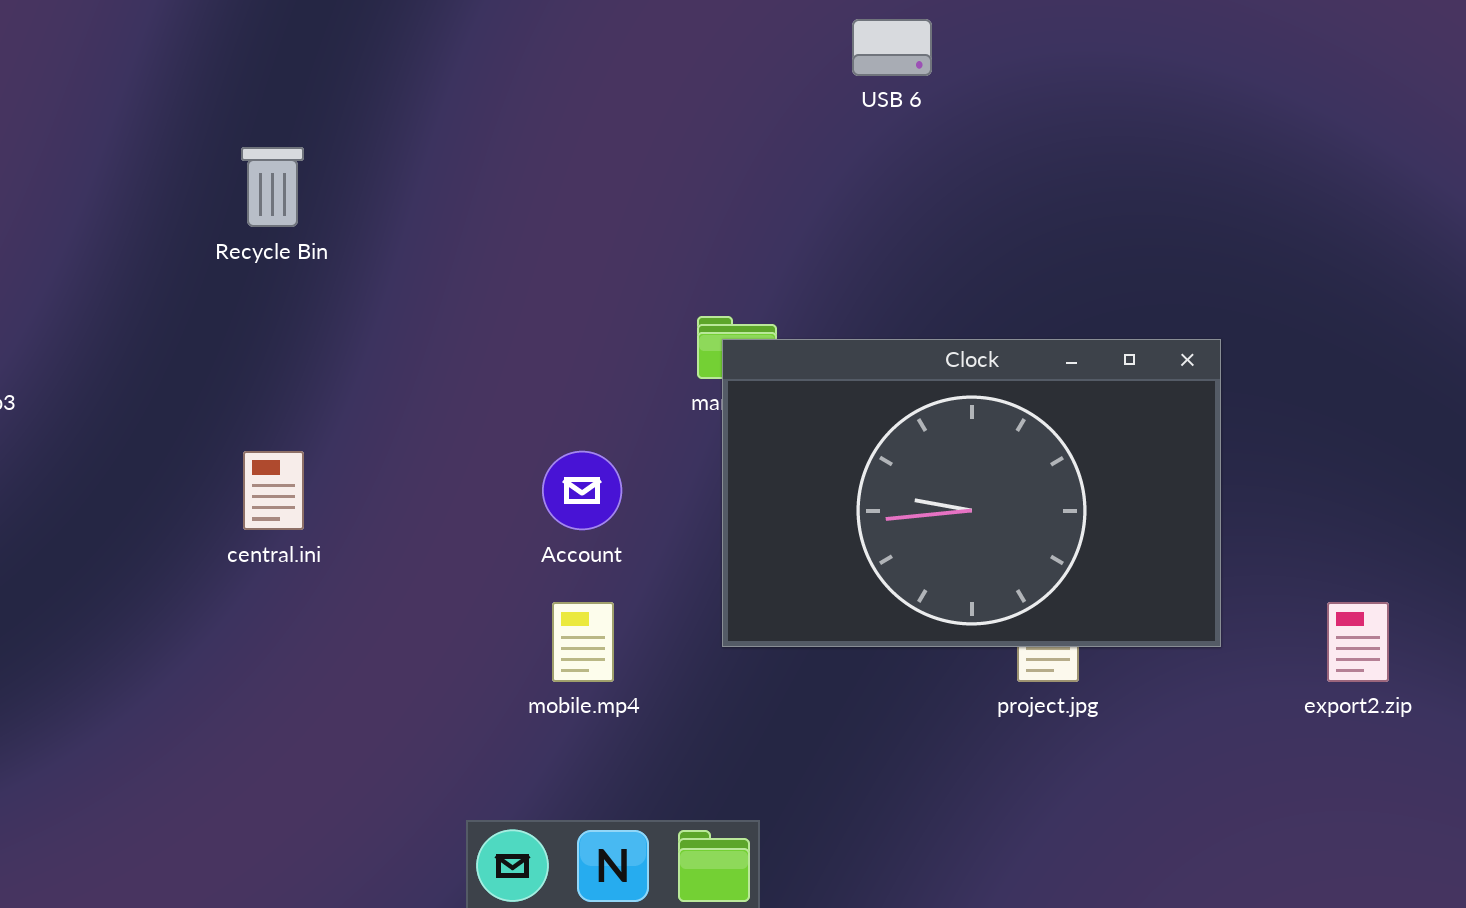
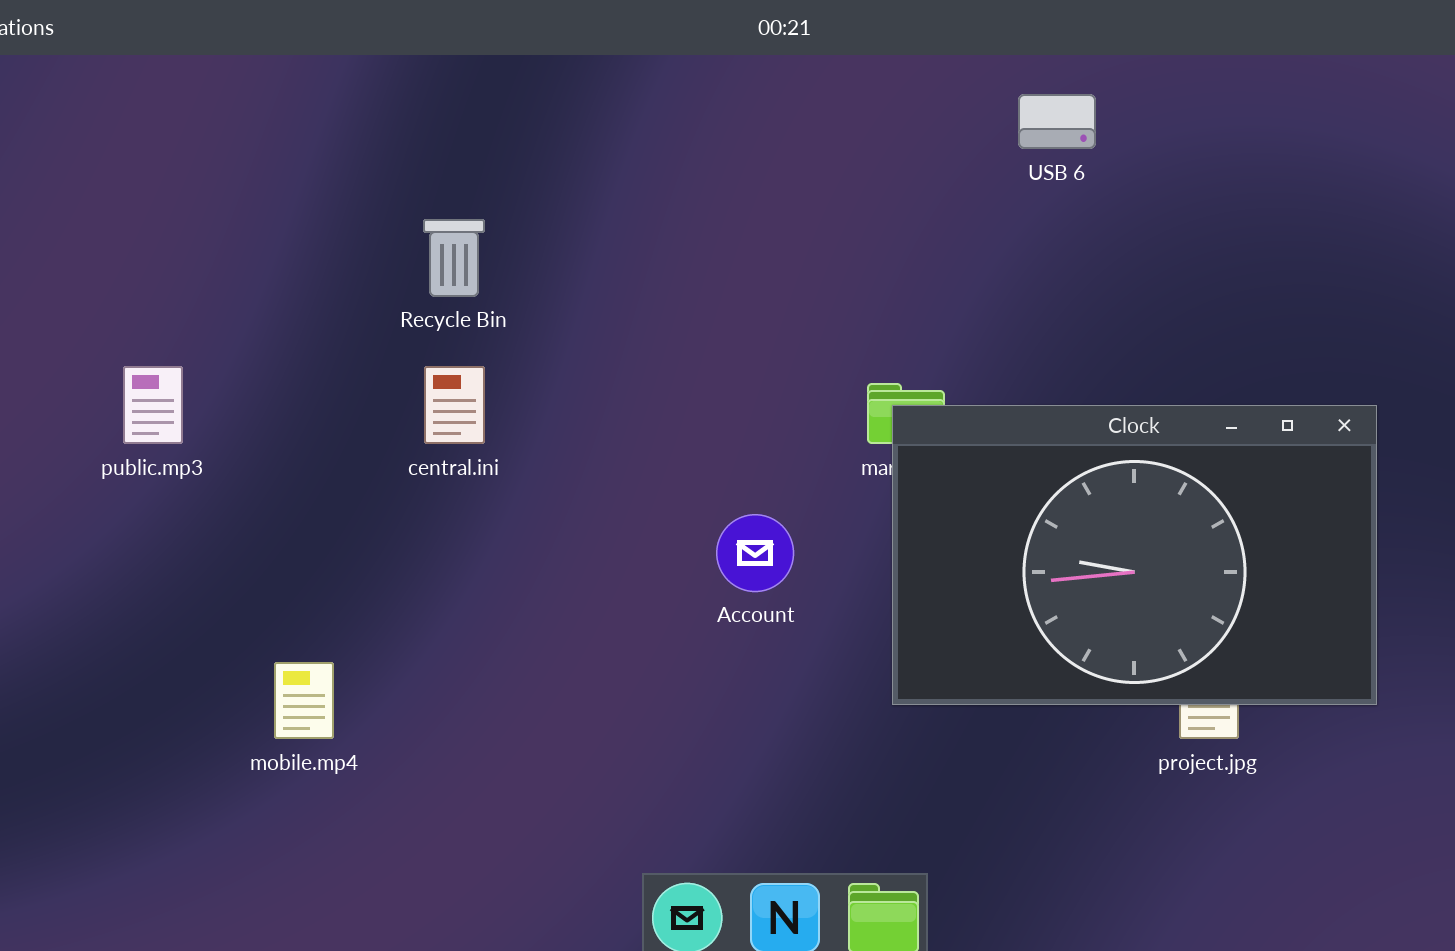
central.ini: [243,451,304,530] -> [424,366,485,444], moved
mobile.mp4: [552,602,614,682] -> [274,662,334,739], moved

